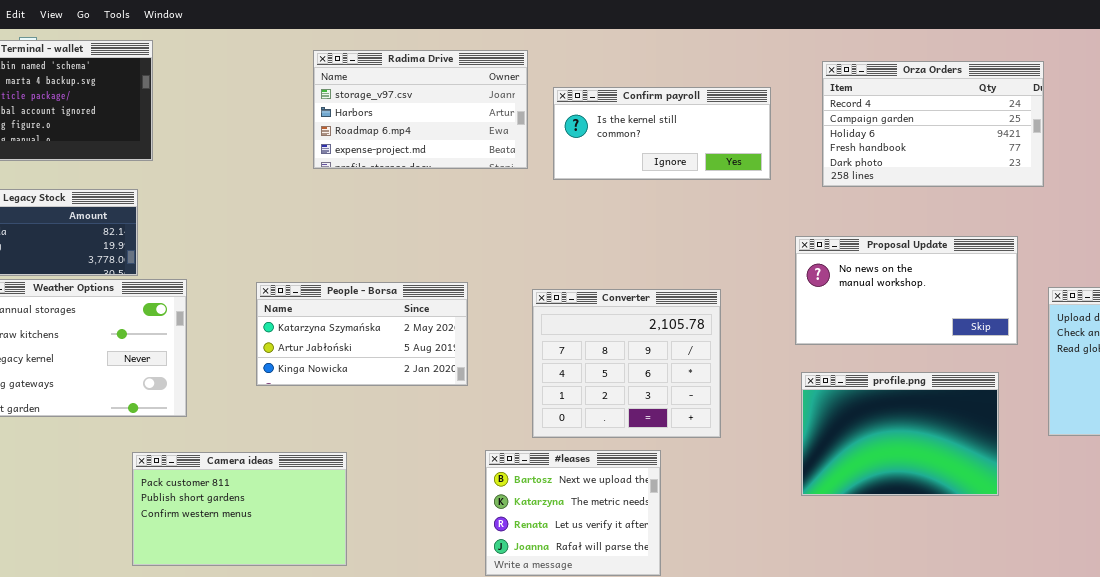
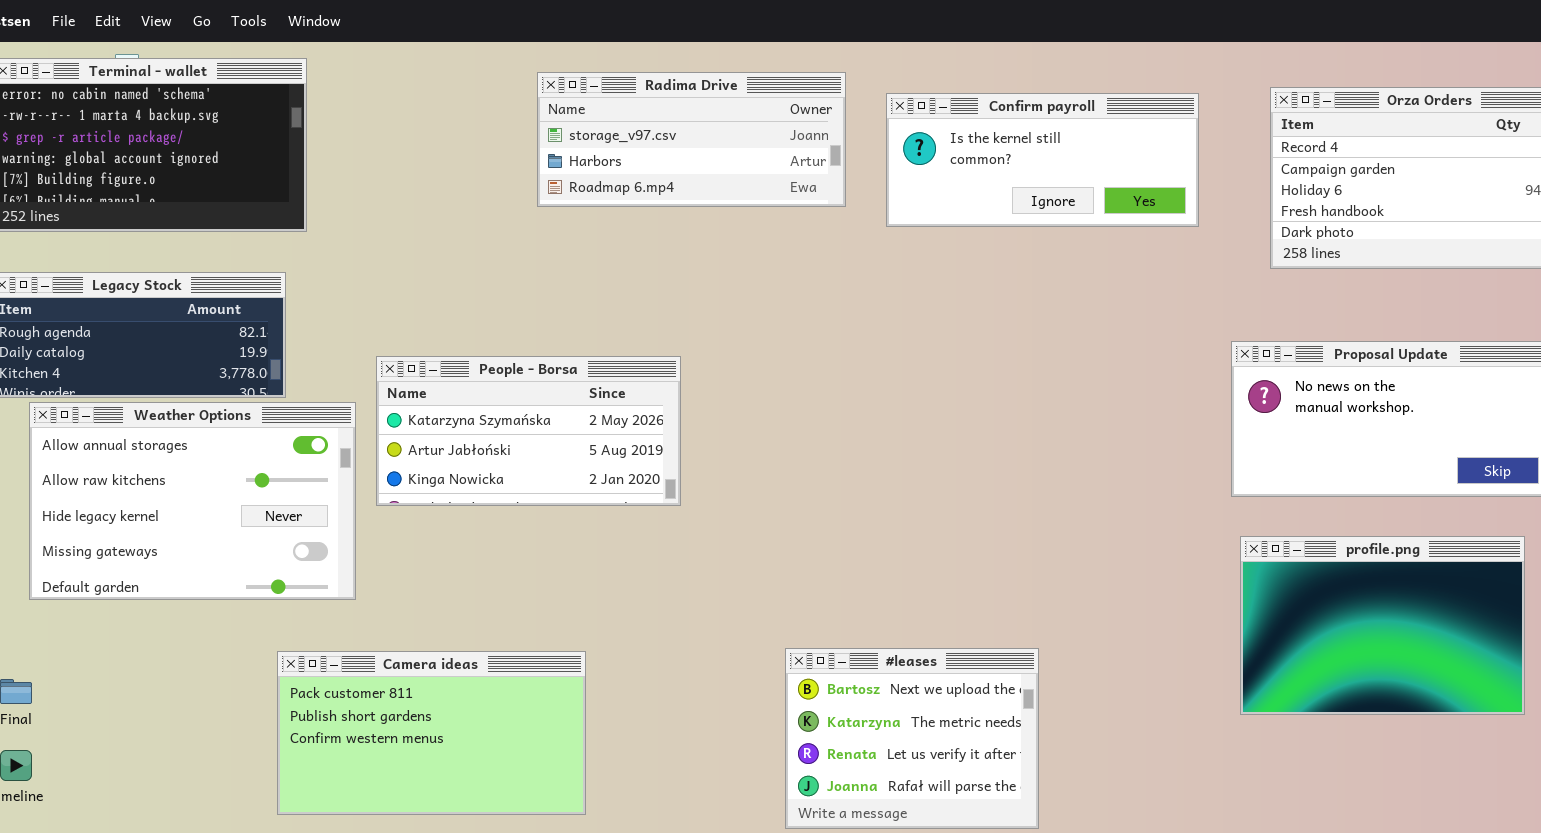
Radima Drive: [313,50,528,169] -> [537,72,846,207], resized
Confirm payroll: [553,87,771,180] -> [886,93,1199,227], moved
People - Borsa: [256,282,468,386] -> [376,356,681,506], moved
Converter: [532,289,721,438] -> none, closed

